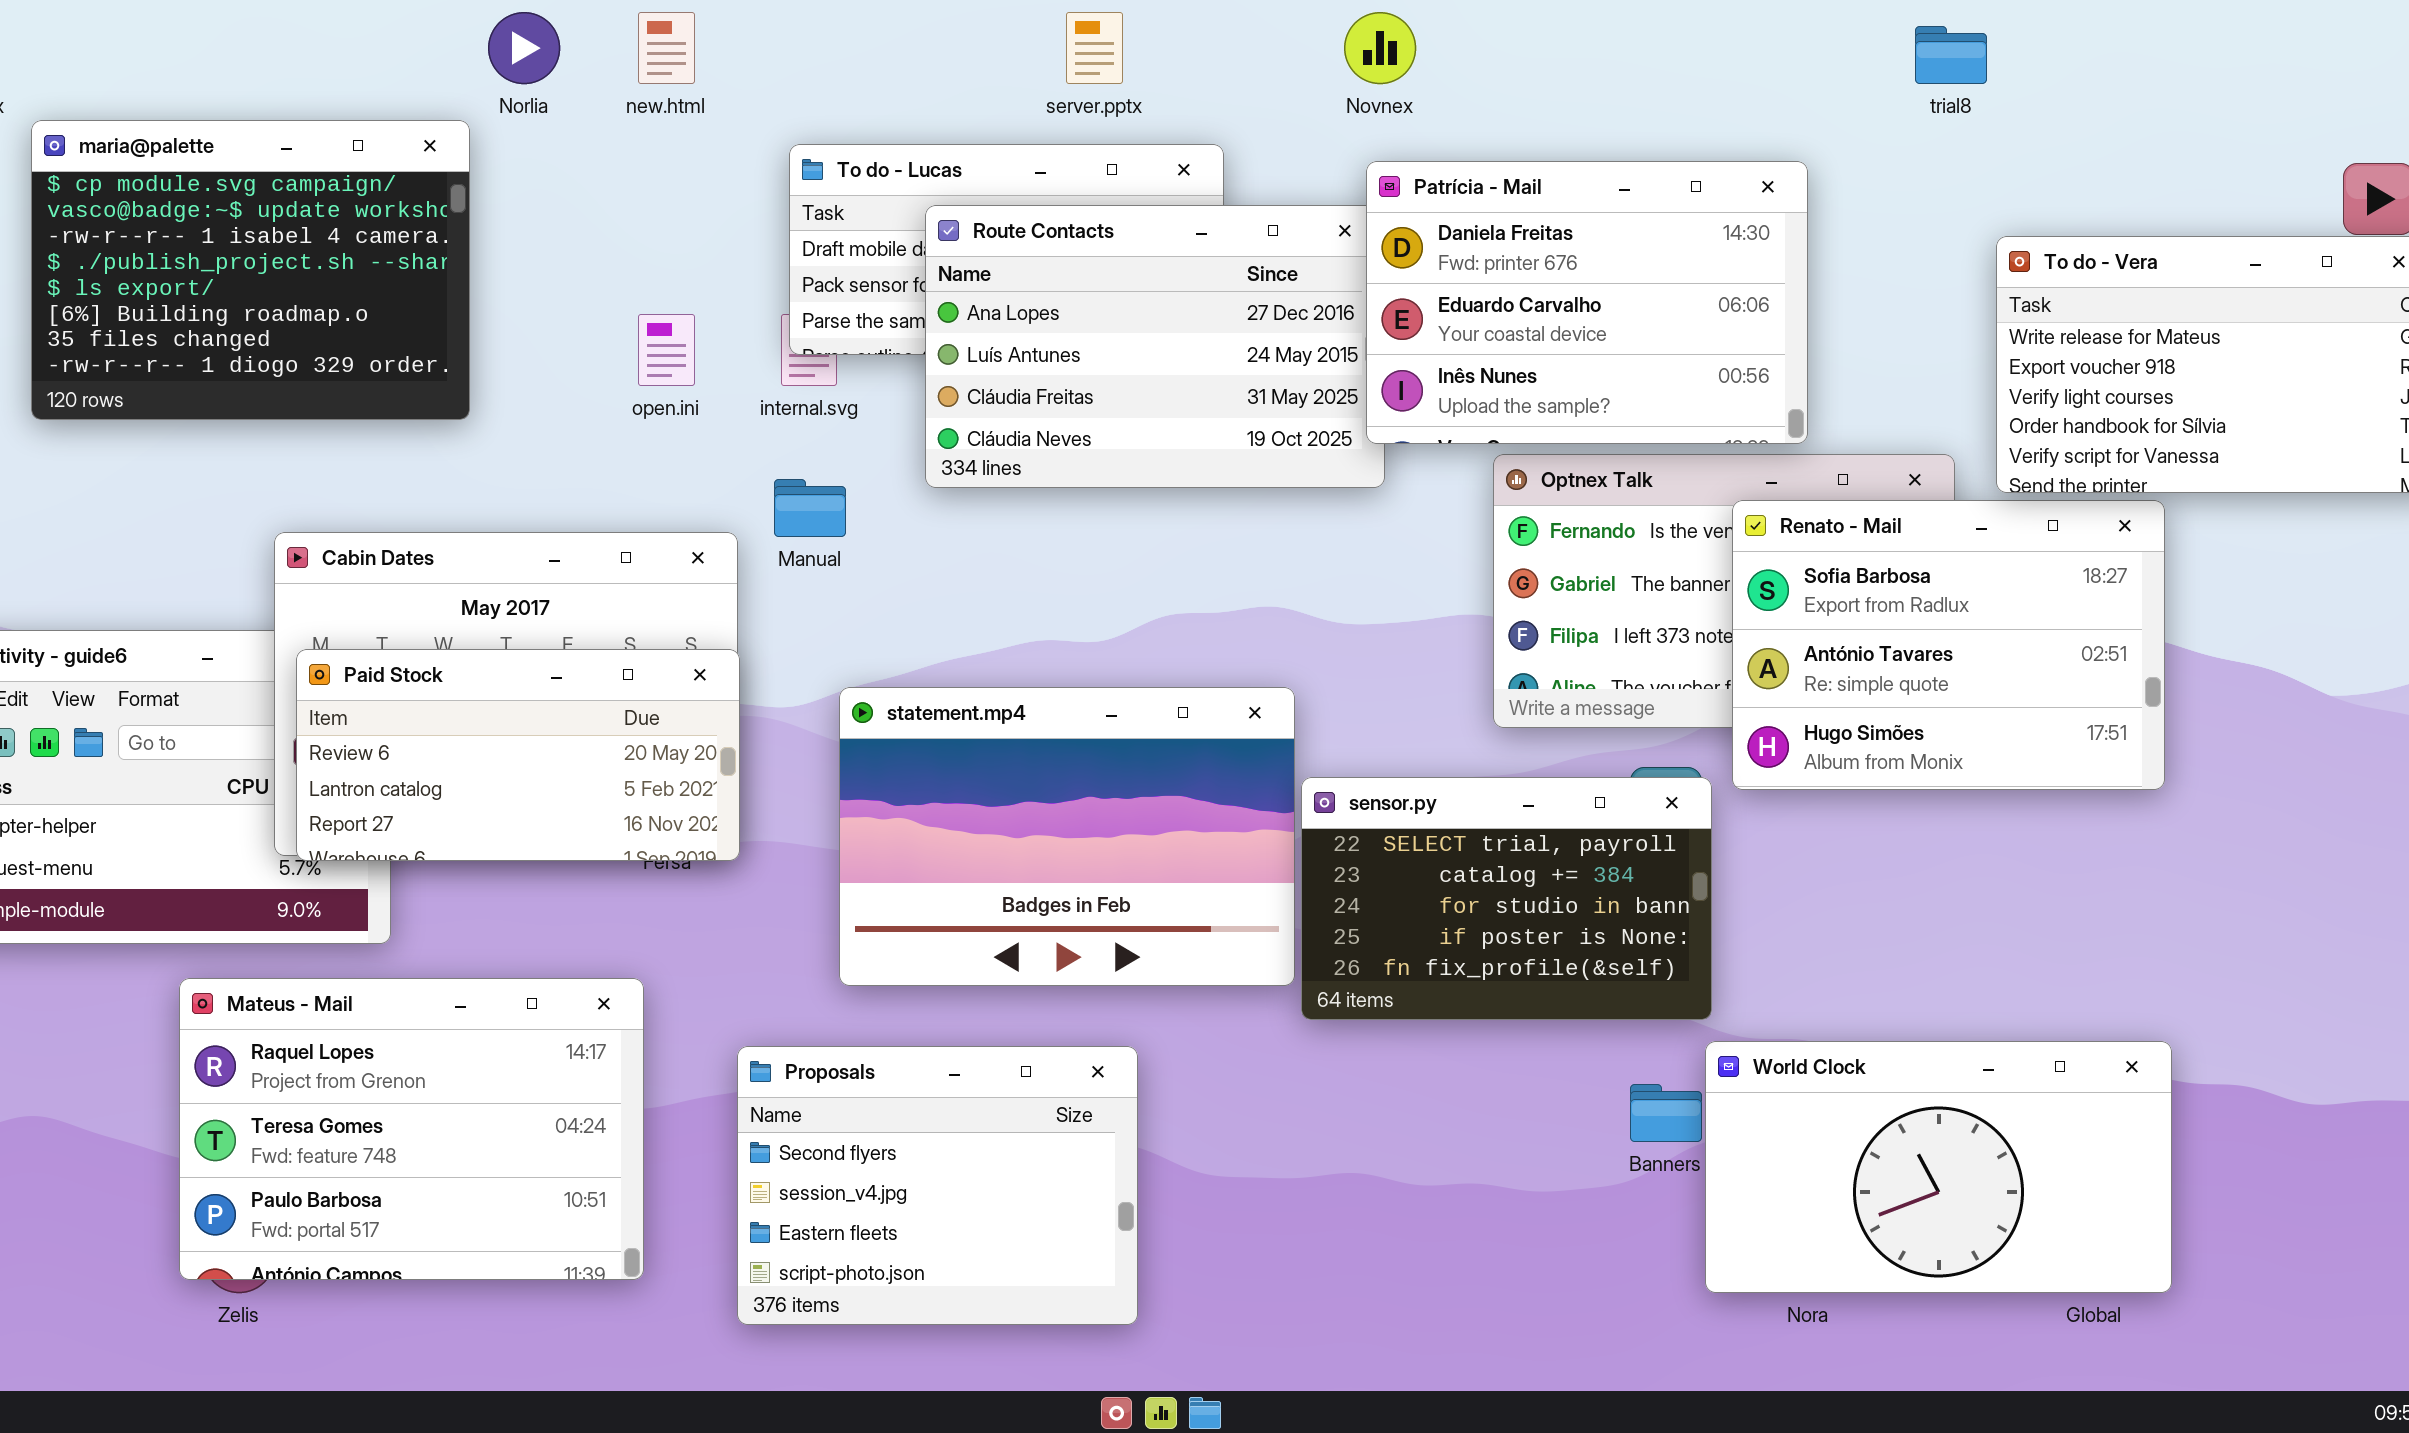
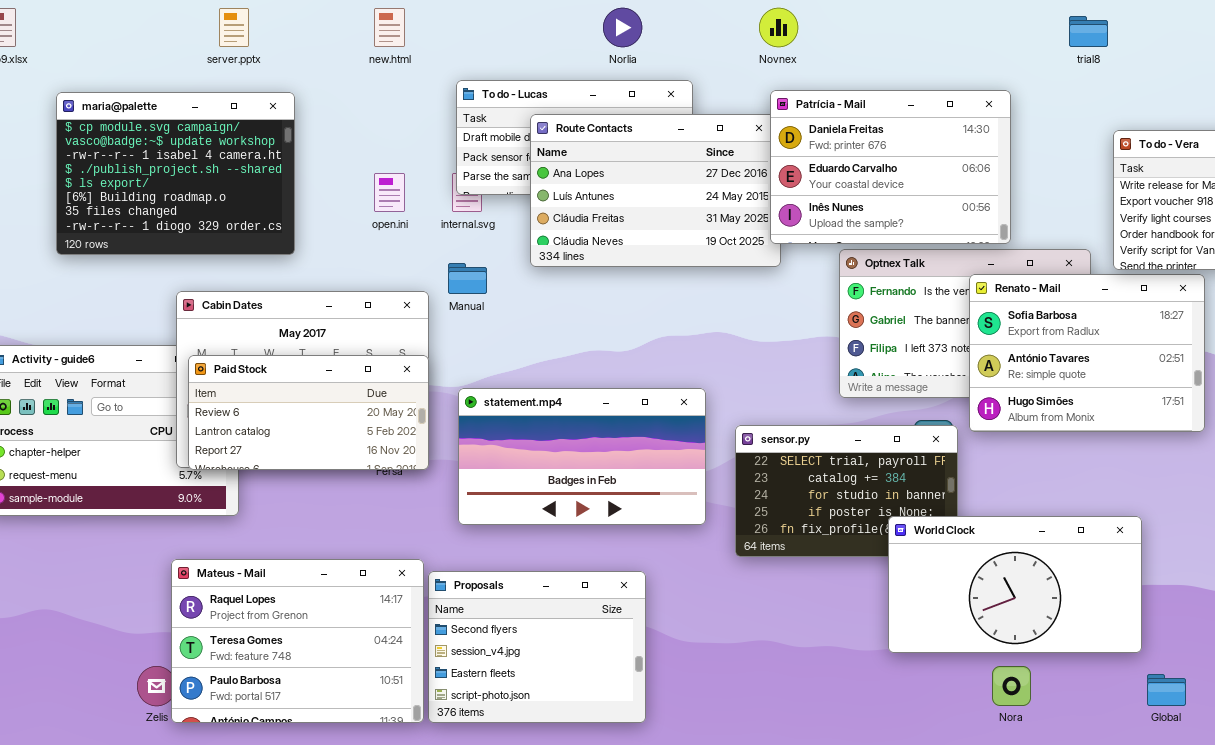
Norlia: [488,12,560,84] -> [603,8,642,47], moved
server.pptx: [1066,12,1123,84] -> [219,8,249,47], moved
maria@palette: [31,120,470,420] -> [56,92,295,255], moved
statement.mp4: [839,687,1295,986] -> [458,388,706,525], moved, resized
Mateus - Mail: [179,978,644,1280] -> [171,559,424,723], moved
World Clock: [1705,1041,2172,1293] -> [888,516,1142,653], moved

